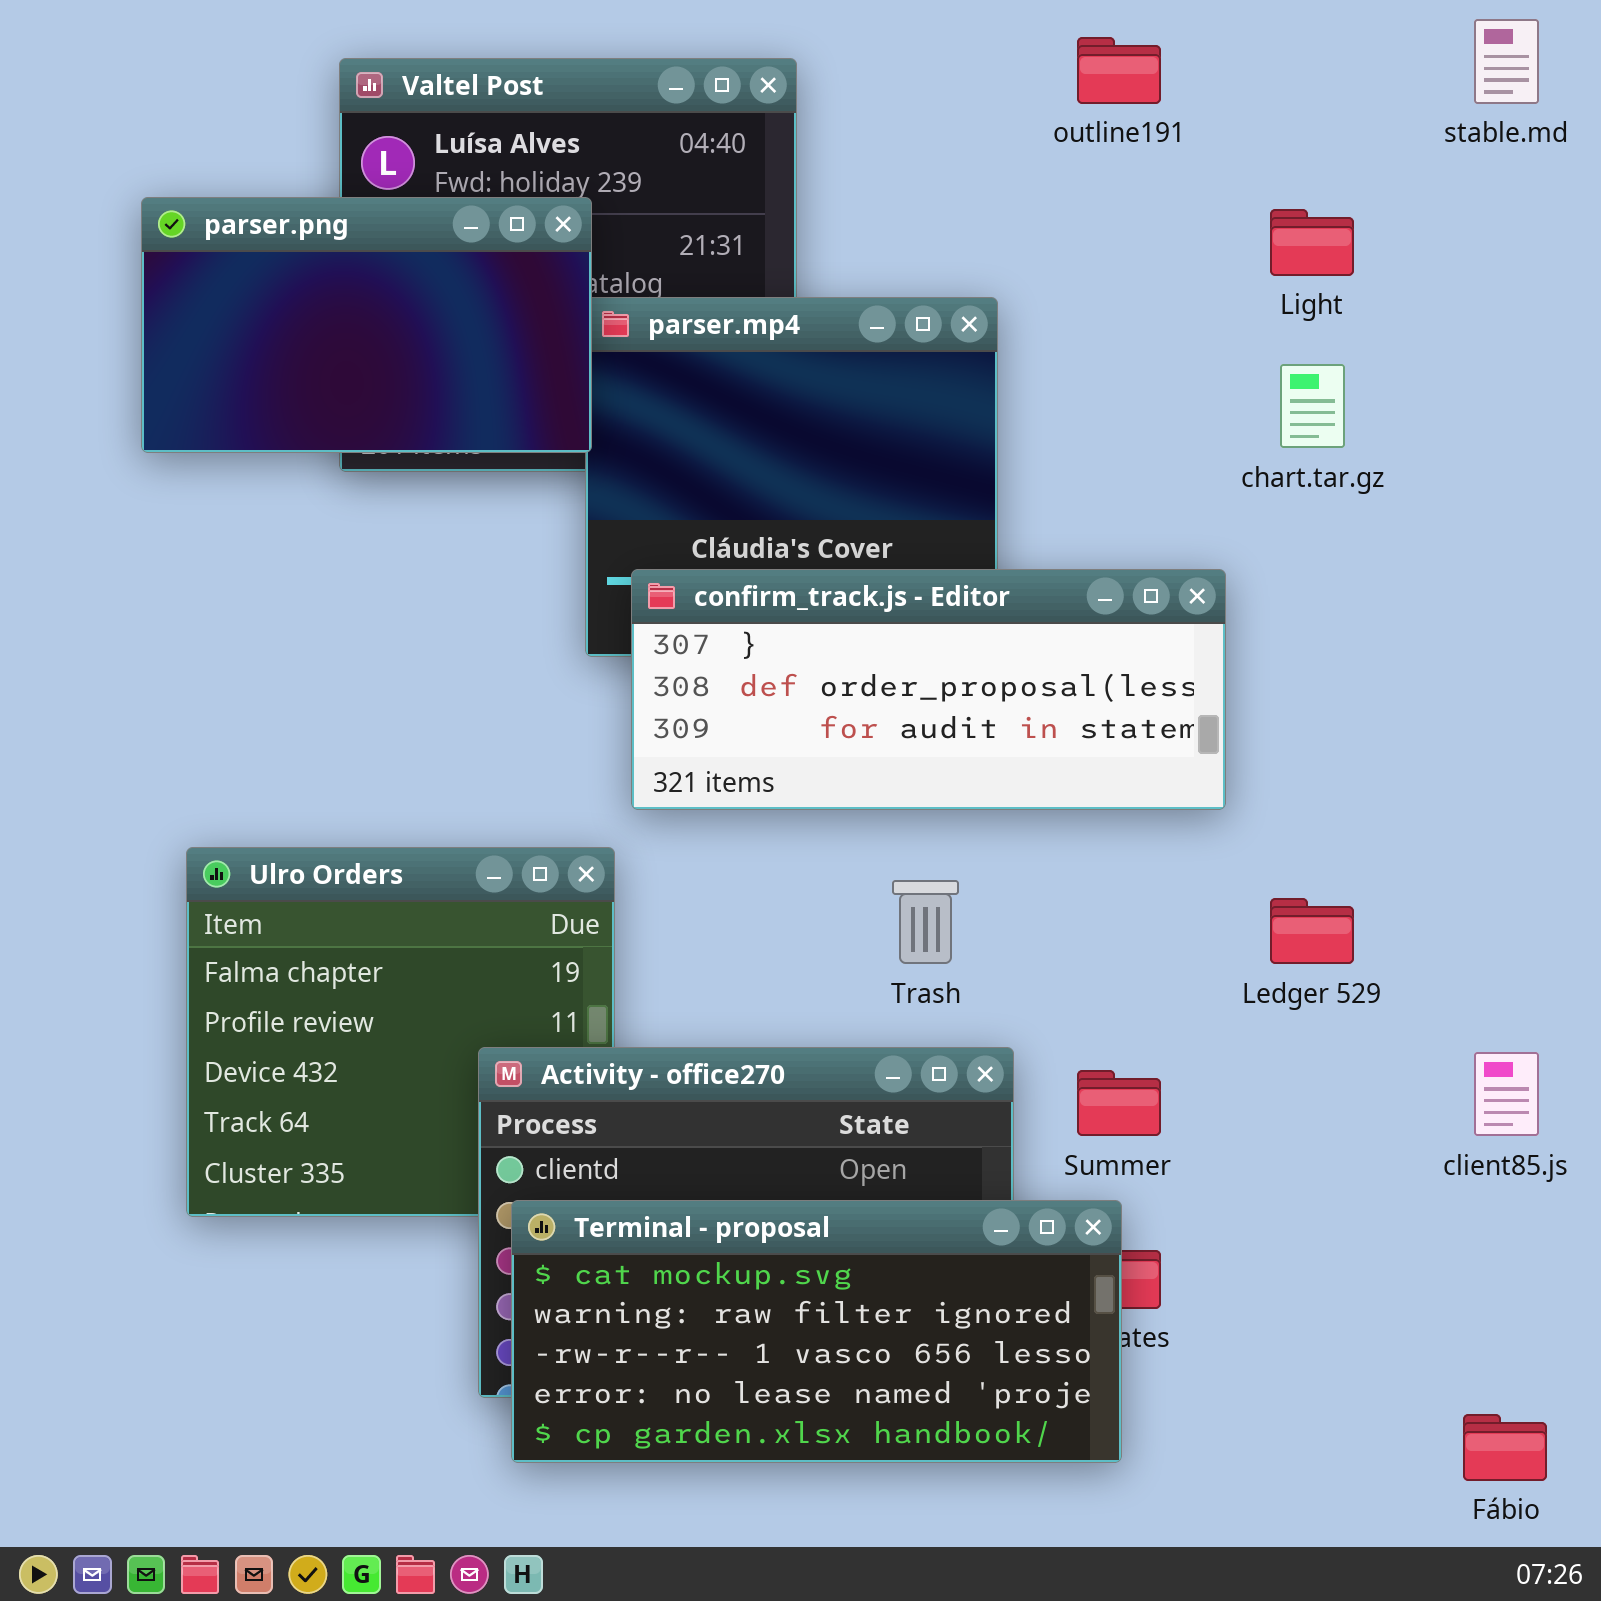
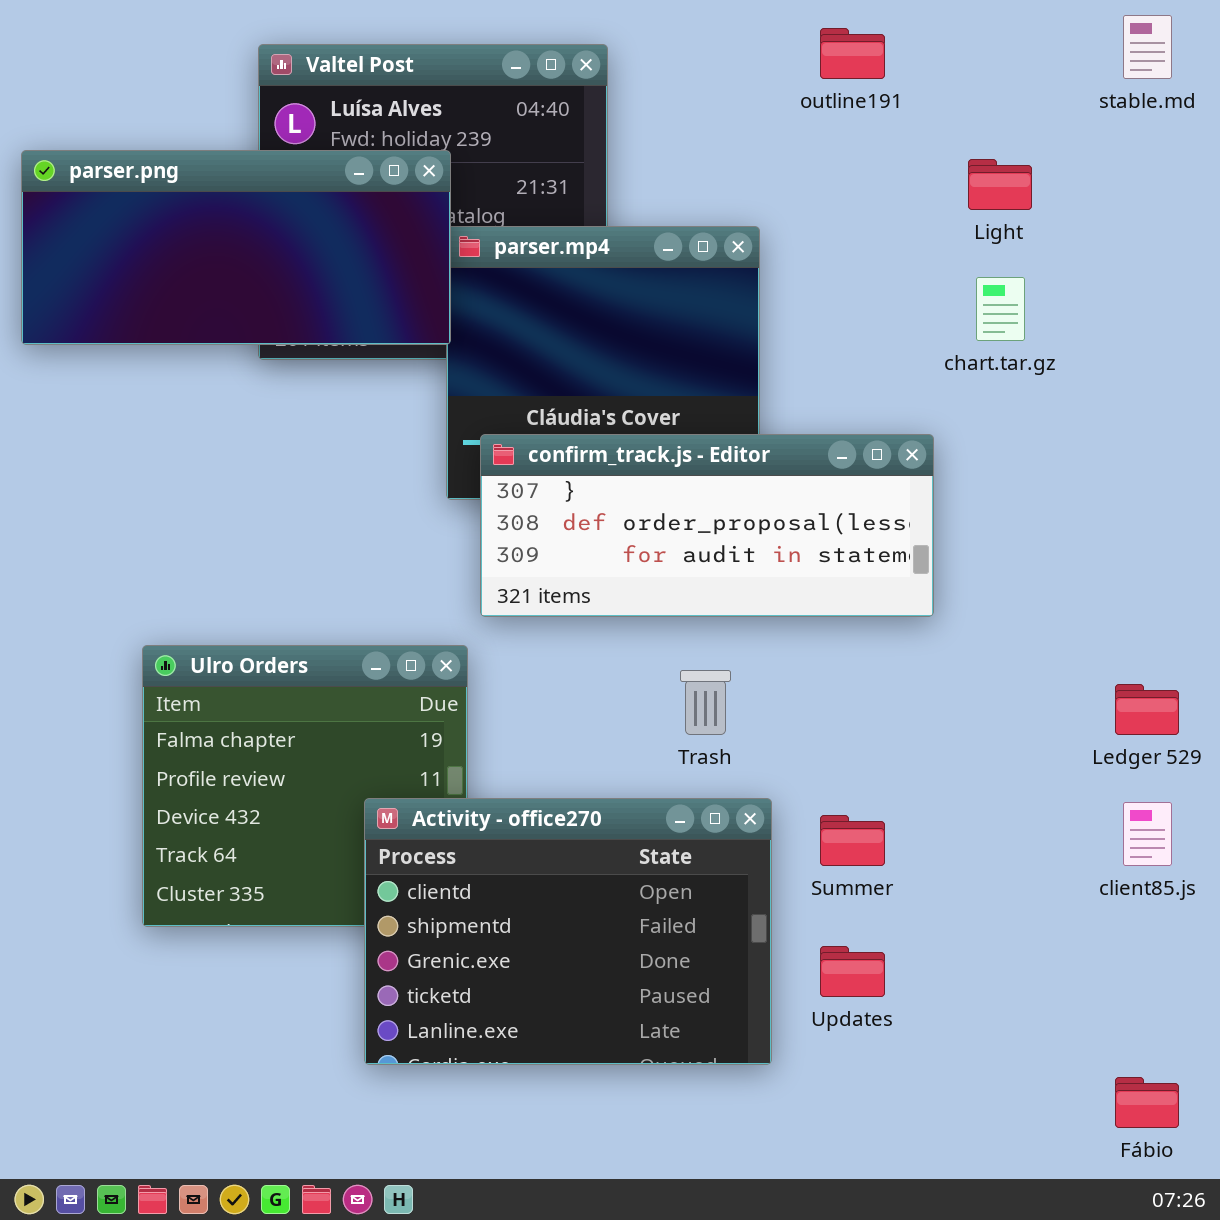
parser.png: [141,197,592,453] -> [21,150,451,345], resized
Ledger 529: [1270,898,1354,964] -> [1115,684,1179,735], moved
Terminal - proposal: [511,1200,1122,1463] -> none, closed

